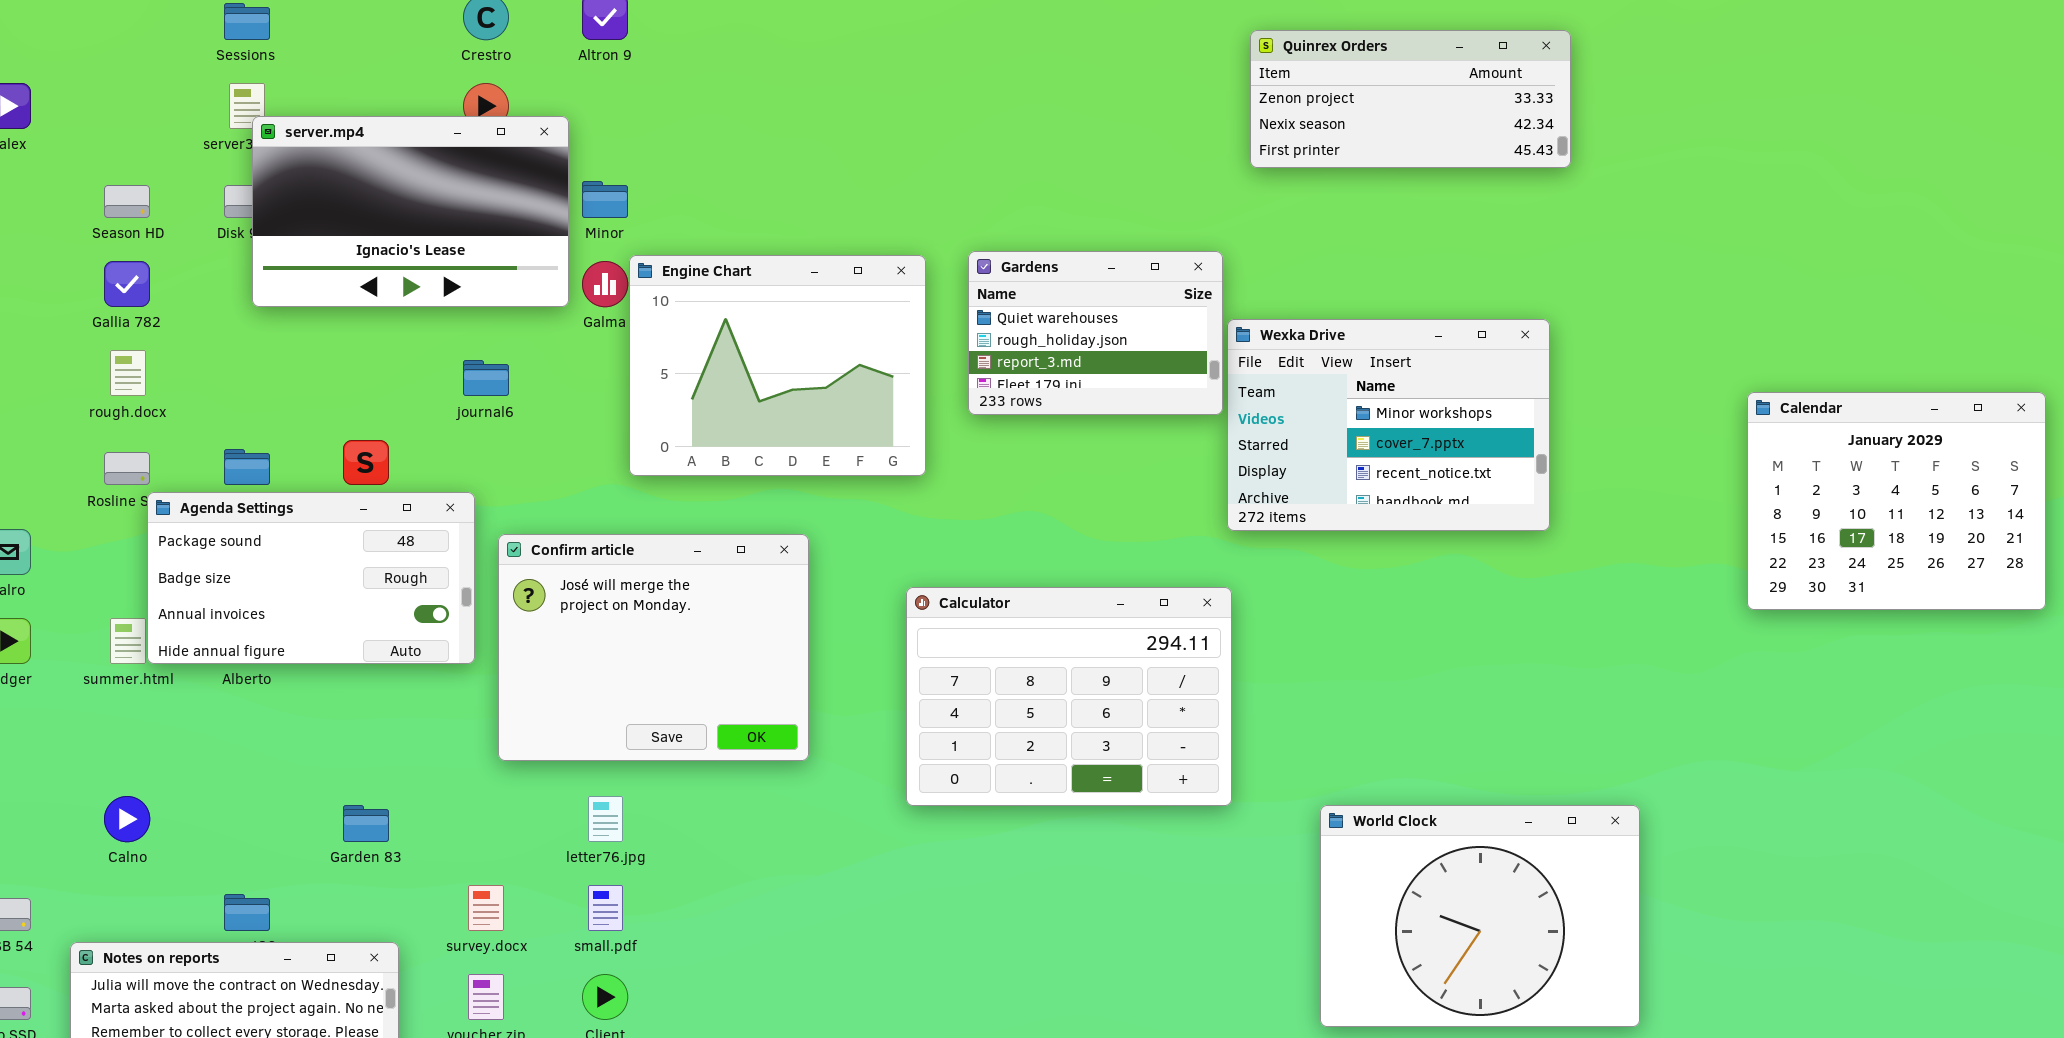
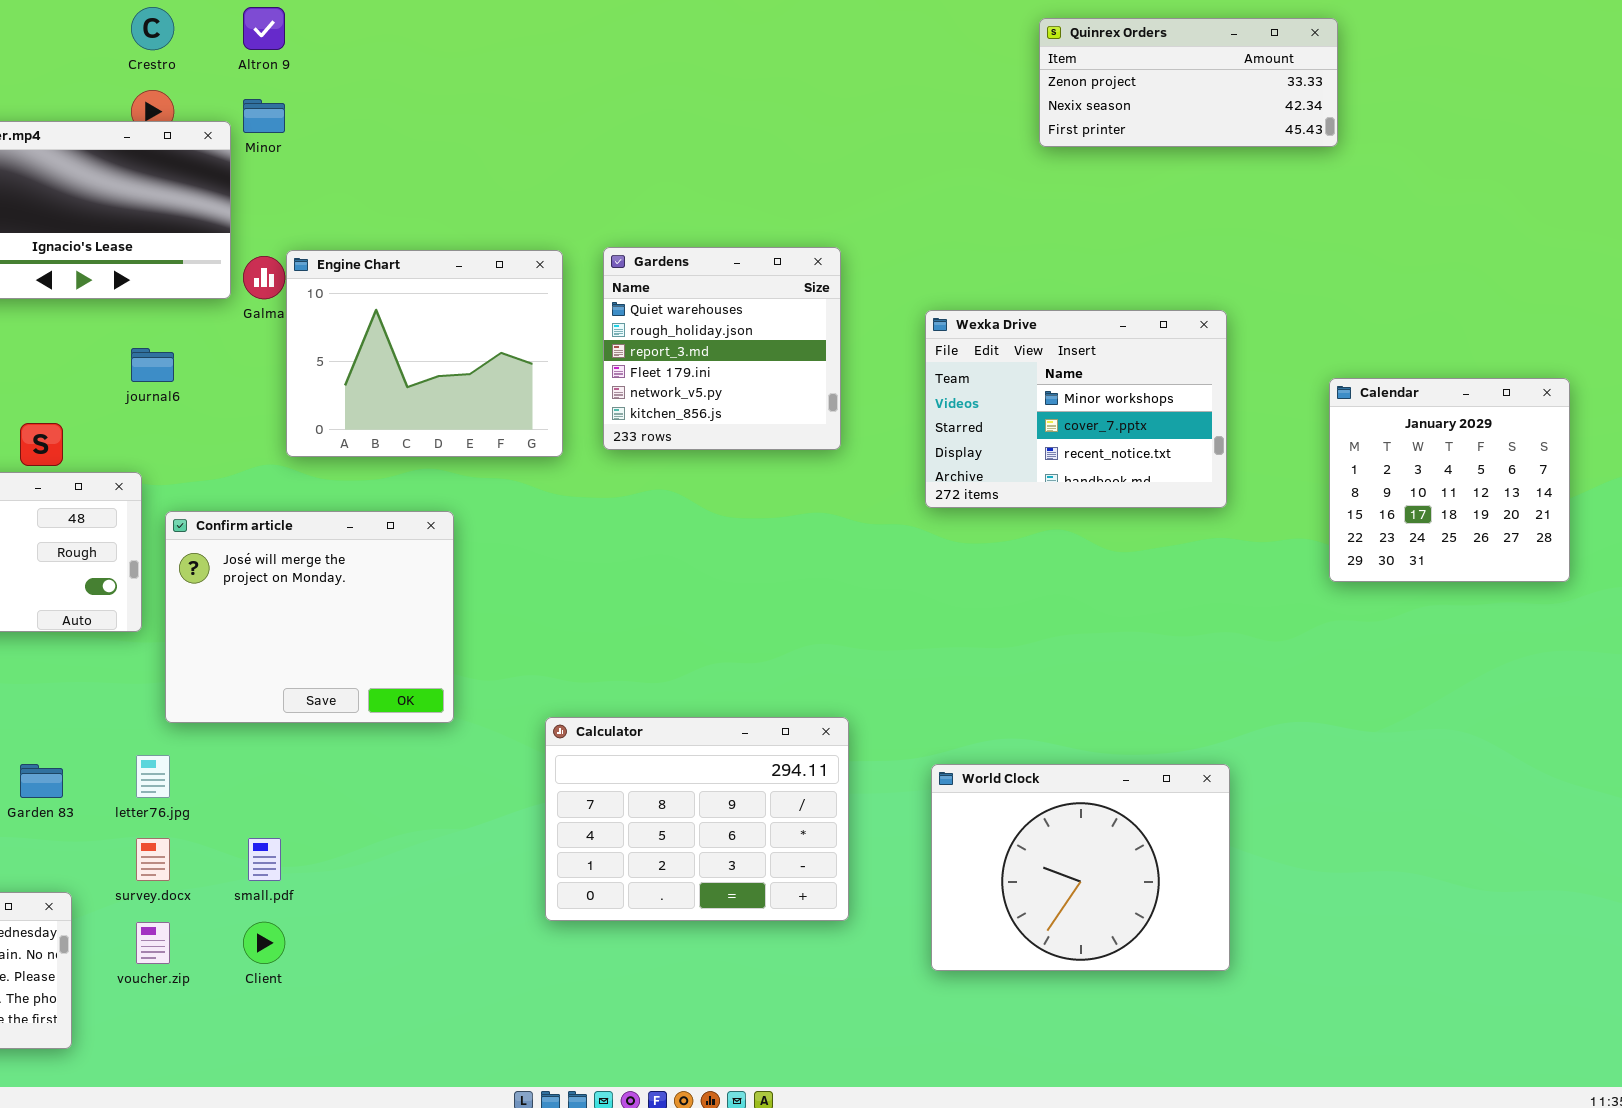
Quinrex Orders: [1250,30,1571,168] -> [1039,18,1338,147], moved
Minor: [582,181,628,218] -> [243,99,285,133], moved
Gardens: [968,251,1223,415] -> [603,247,841,450], resized
Wexka Drive: [1227,319,1550,531] -> [925,310,1227,508], moved
Calendar: [1747,392,2046,610] -> [1329,378,1570,582], resized
Calculator: [906,587,1232,806] -> [545,717,849,921], moved
letter76.jpg: [588,796,623,842] -> [136,755,170,798], moved

